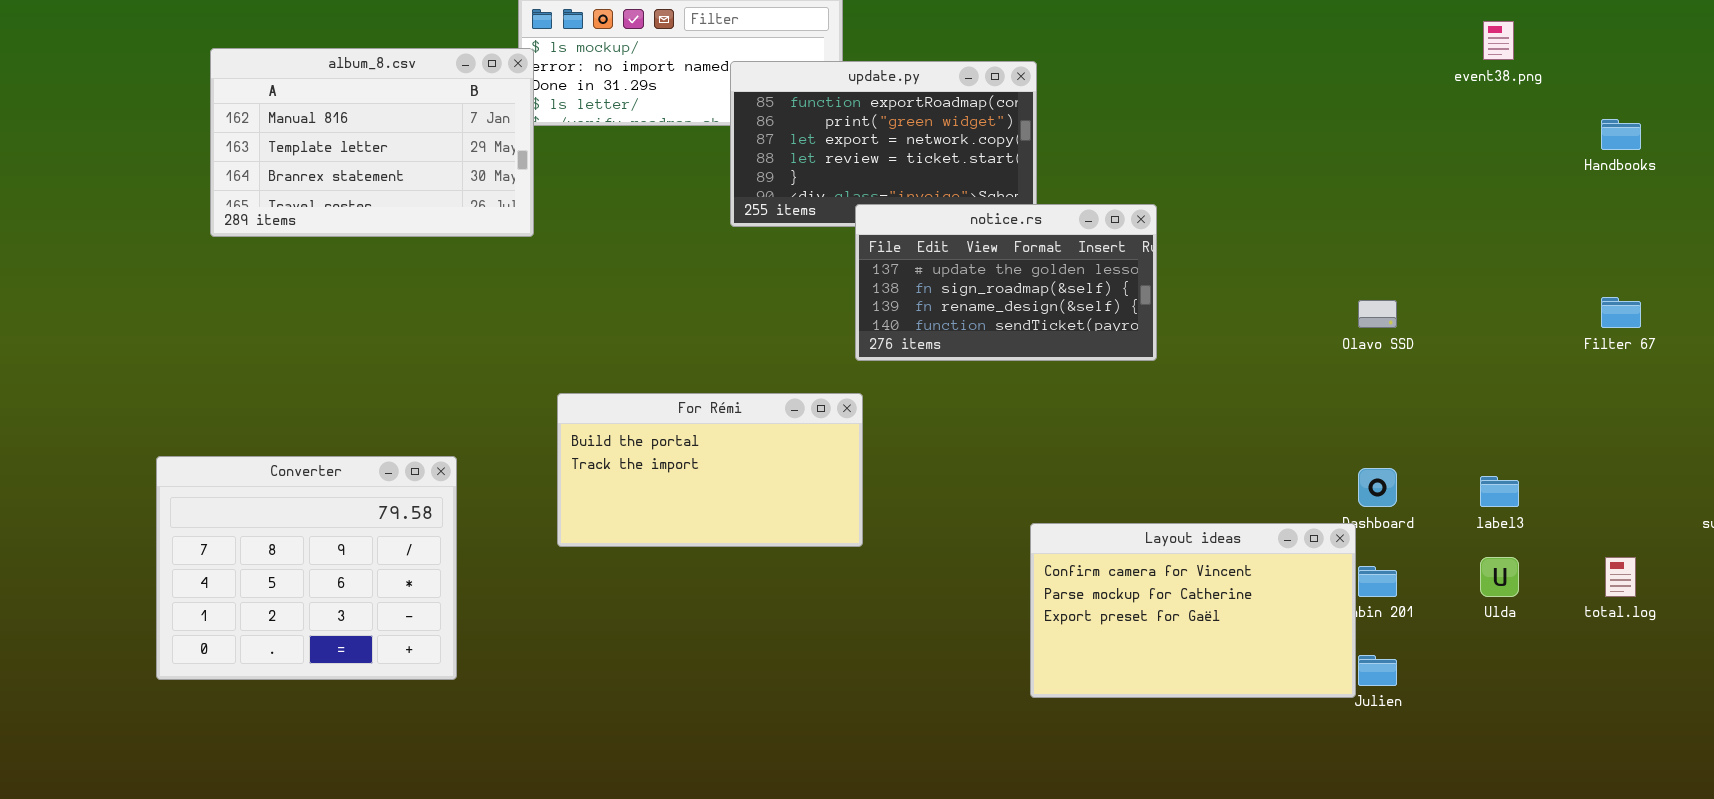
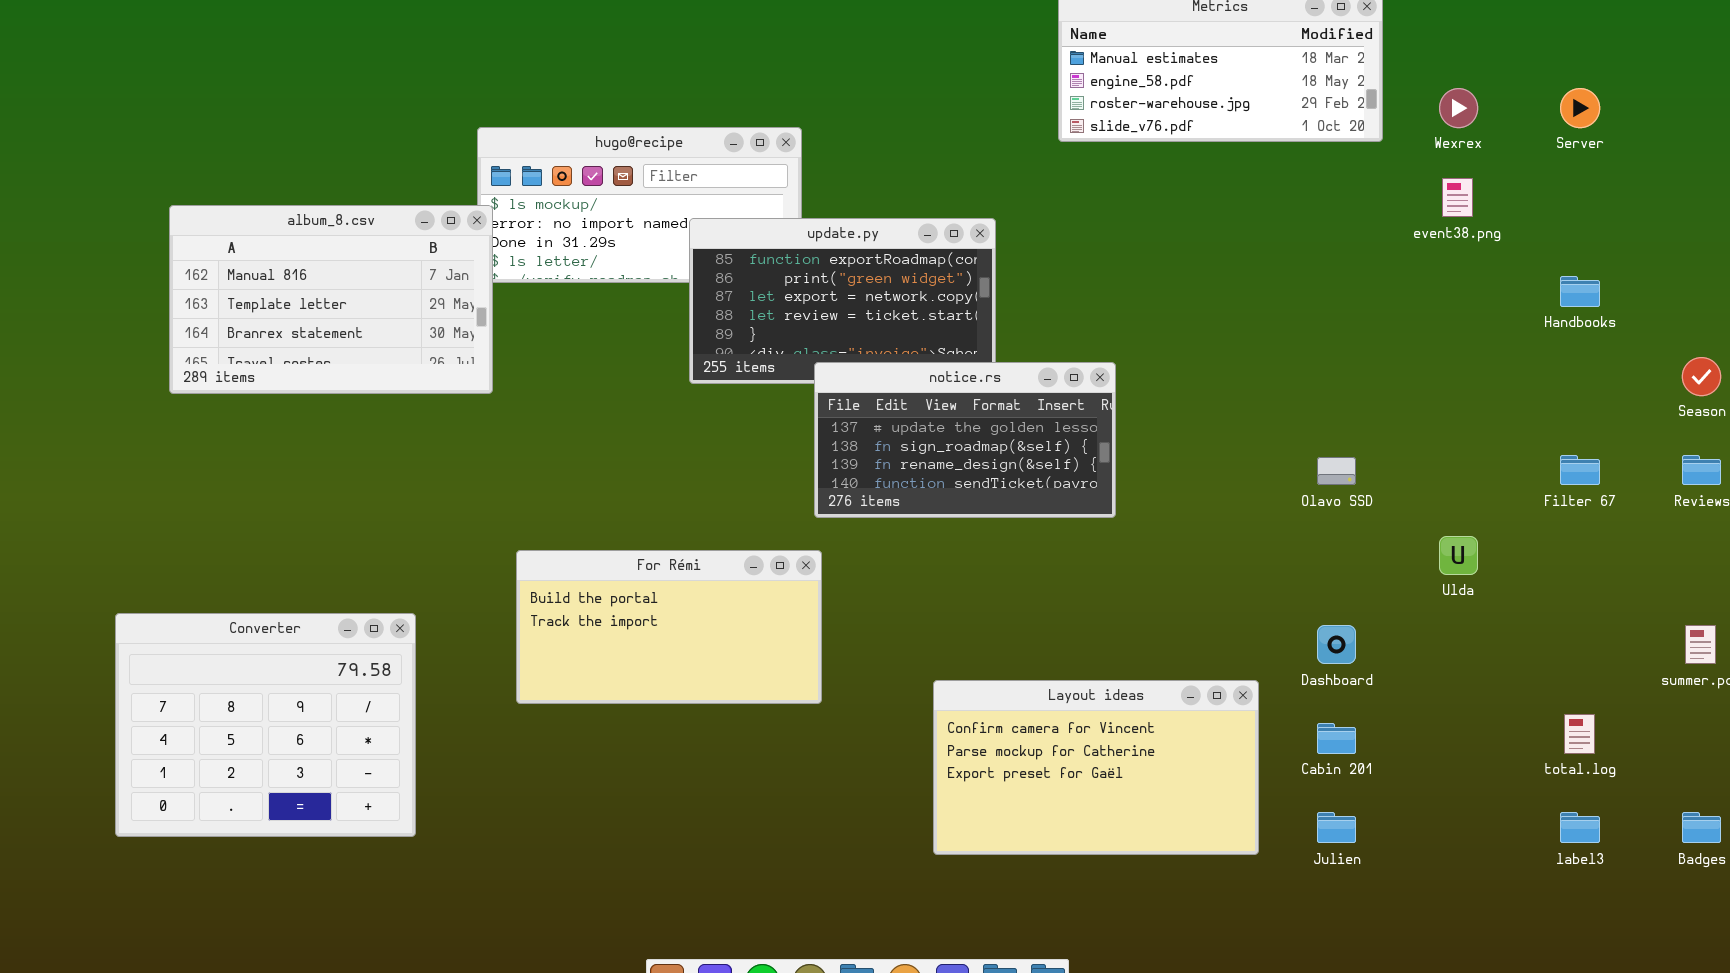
label3: [1480,476,1519,507] -> [1560,812,1600,843], moved
Layout ideas: [1030,523,1356,698] -> [933,680,1259,855], moved
Ulda: [1480,557,1519,597] -> [1439,536,1478,575], moved

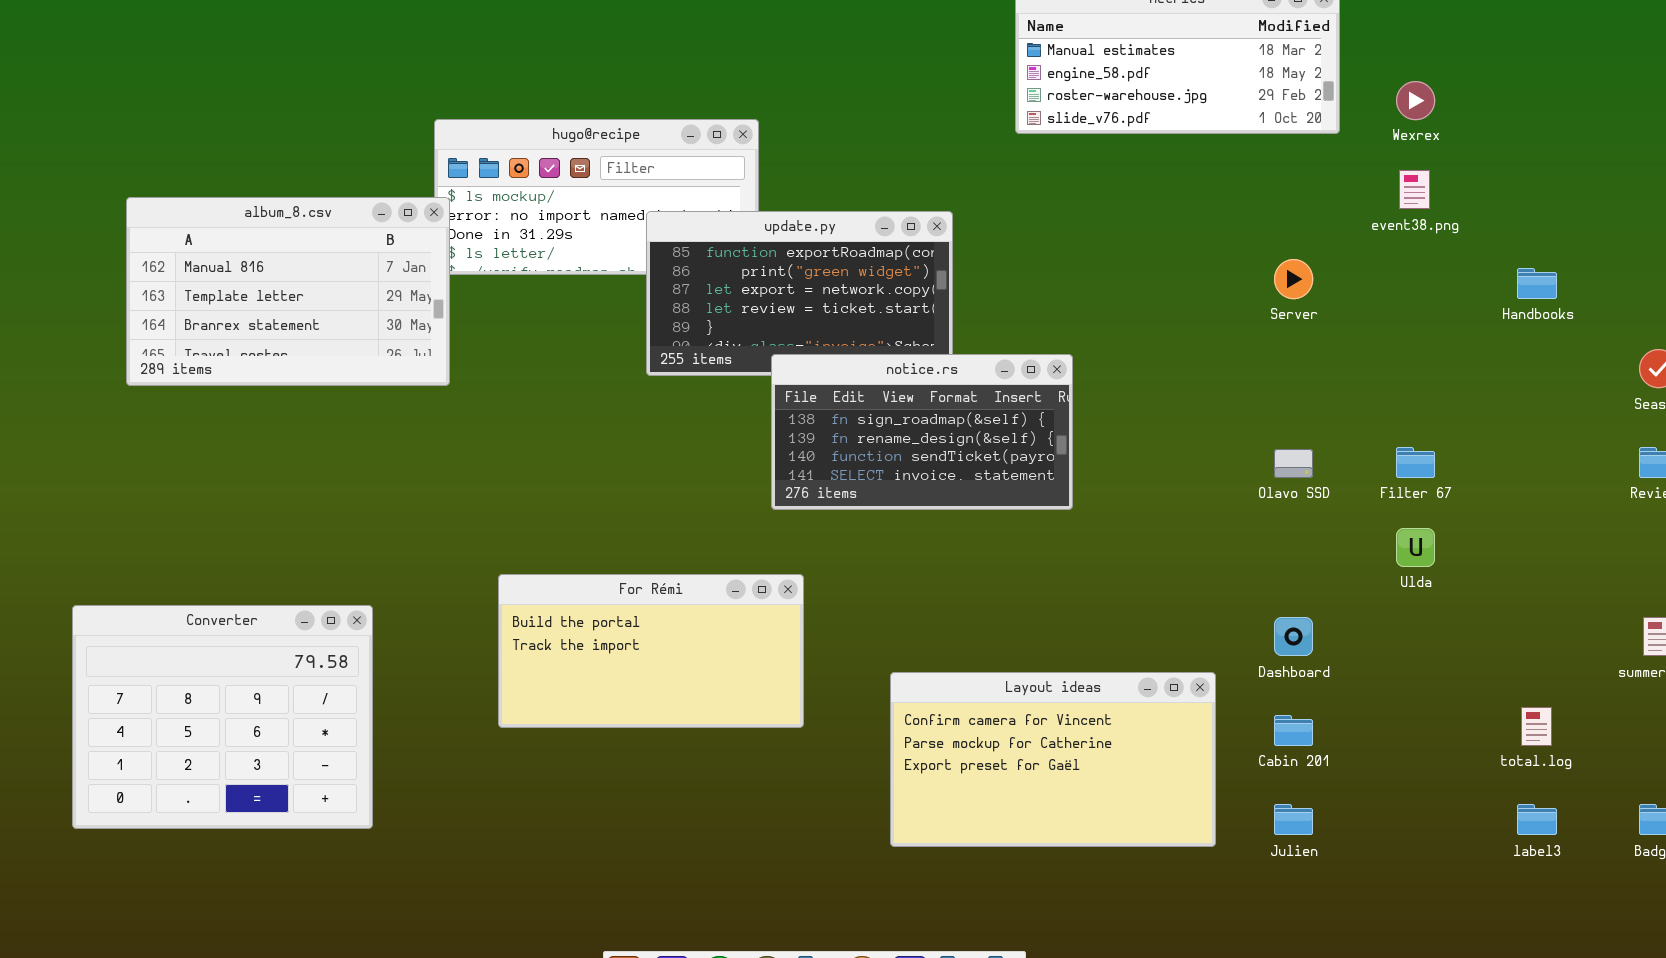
Server: [1560,88,1600,128] -> [1274,259,1313,299], moved
notice.rs: [814,362,1116,518] -> [771,354,1073,510], scrolled down 1 row
Filter 67: [1560,455,1600,485] -> [1396,447,1435,478], moved
For Rémi: [516,550,822,704] -> [498,574,804,728], moved

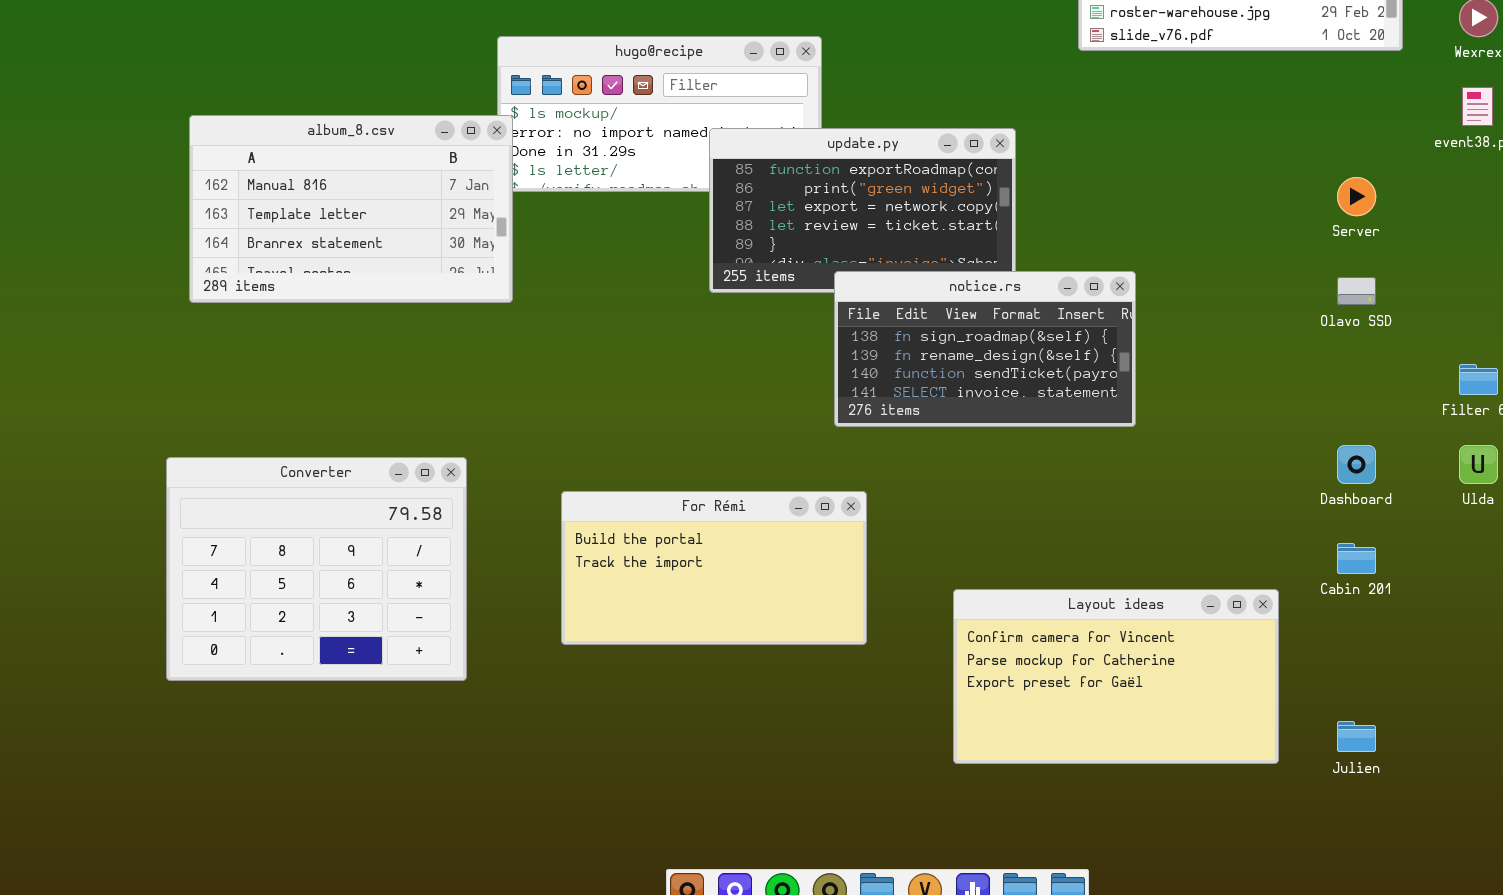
Olavo SSD: [1274,449,1313,478] -> [1337,277,1376,305], moved
Converter: [72,605,373,829] -> [166,457,467,681], moved
Dashboard: [1274,617,1313,656] -> [1337,445,1376,484], moved
Cabin 201: [1274,715,1313,746] -> [1337,543,1376,574], moved

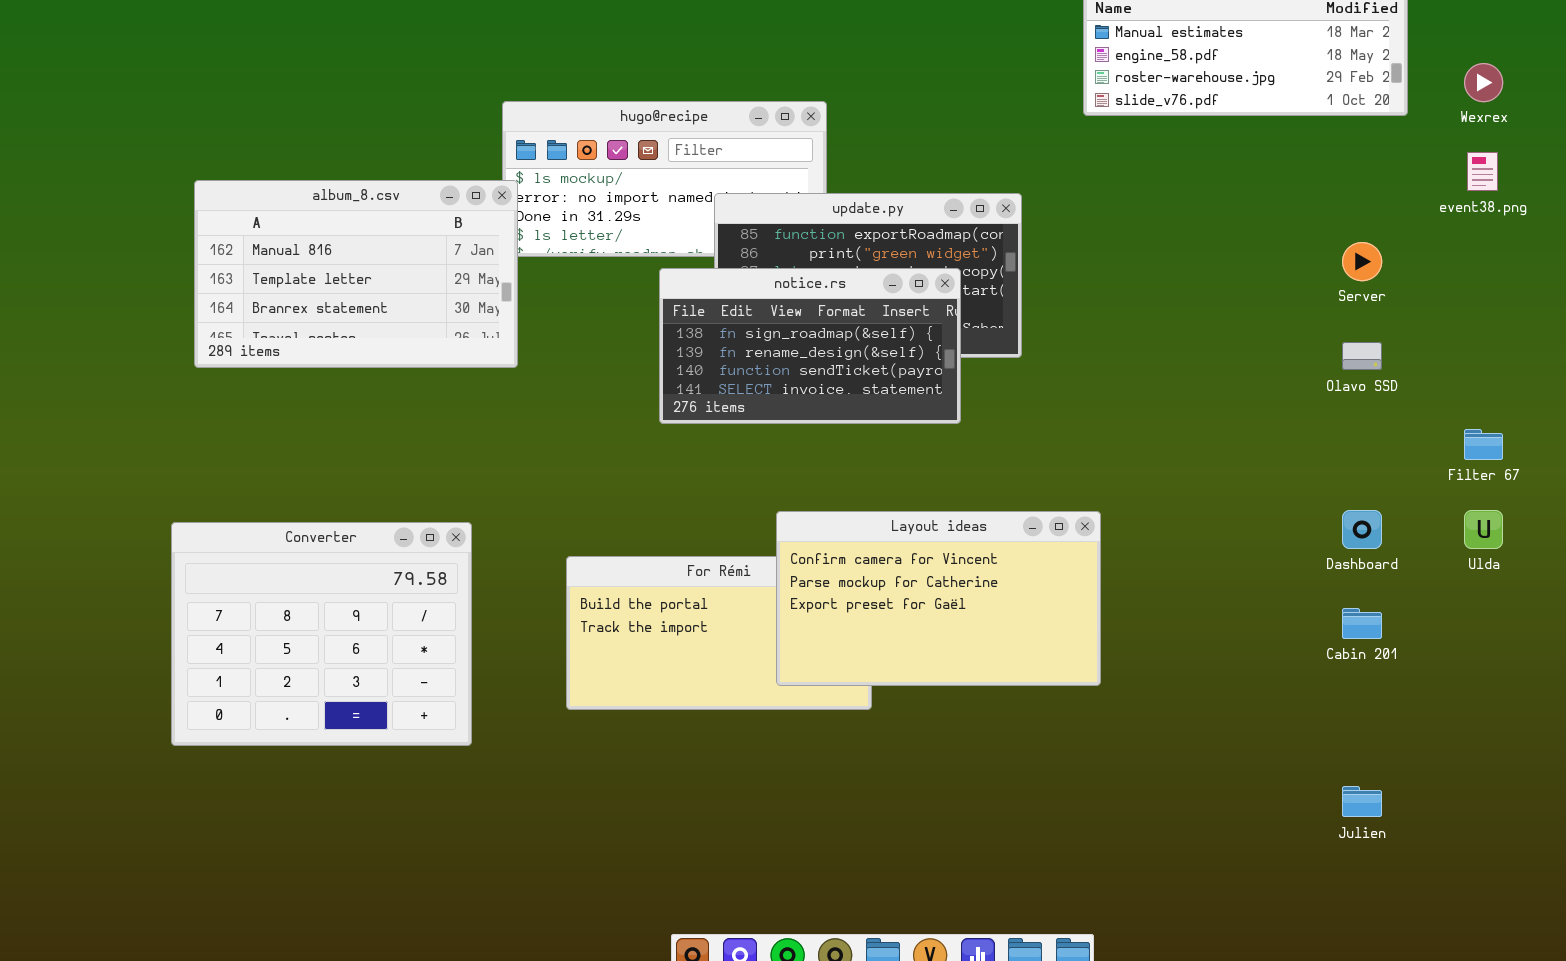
notice.rs: [834,271,1136,427] -> [659,268,961,424], moved
Layout ideas: [953,589,1279,764] -> [776,511,1101,686], moved

